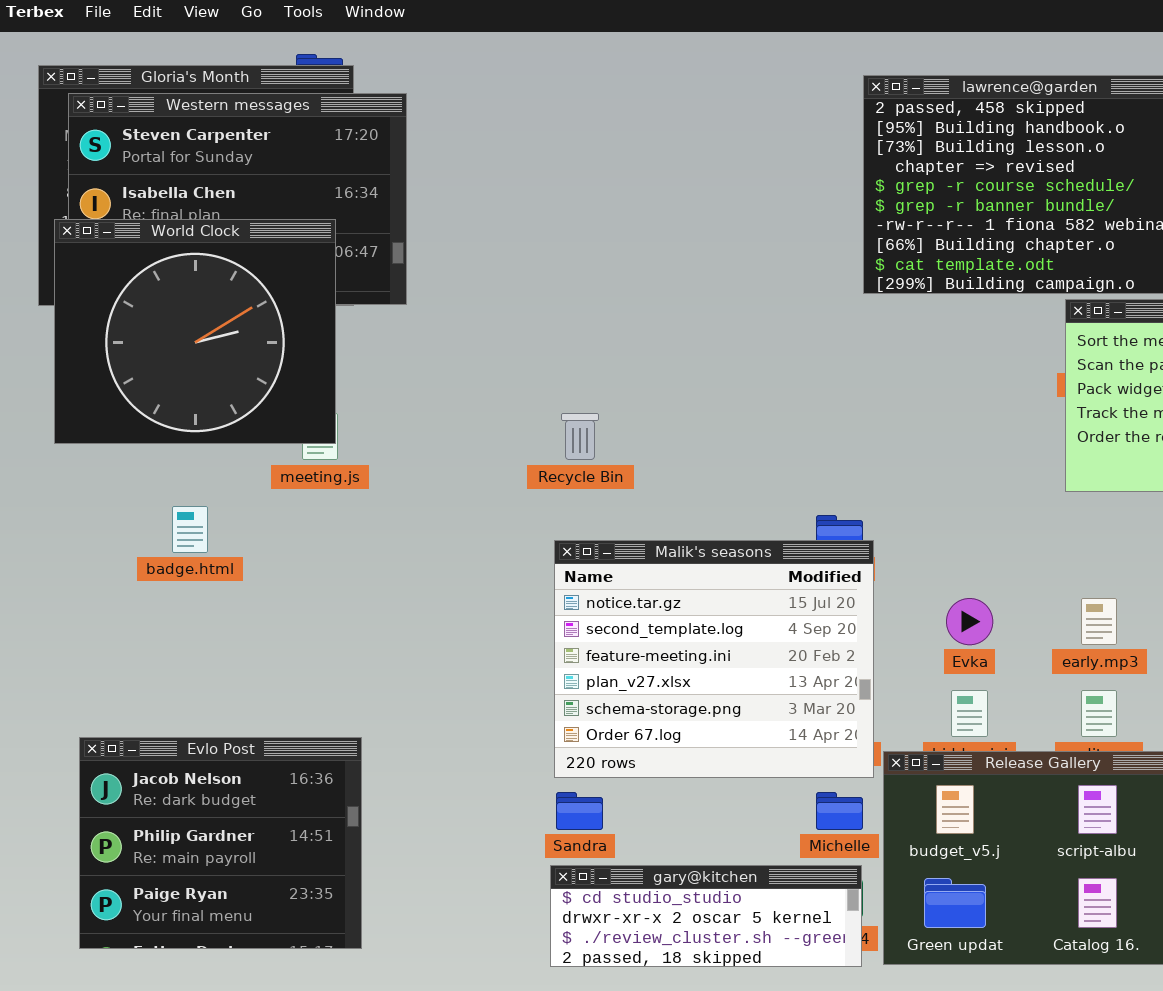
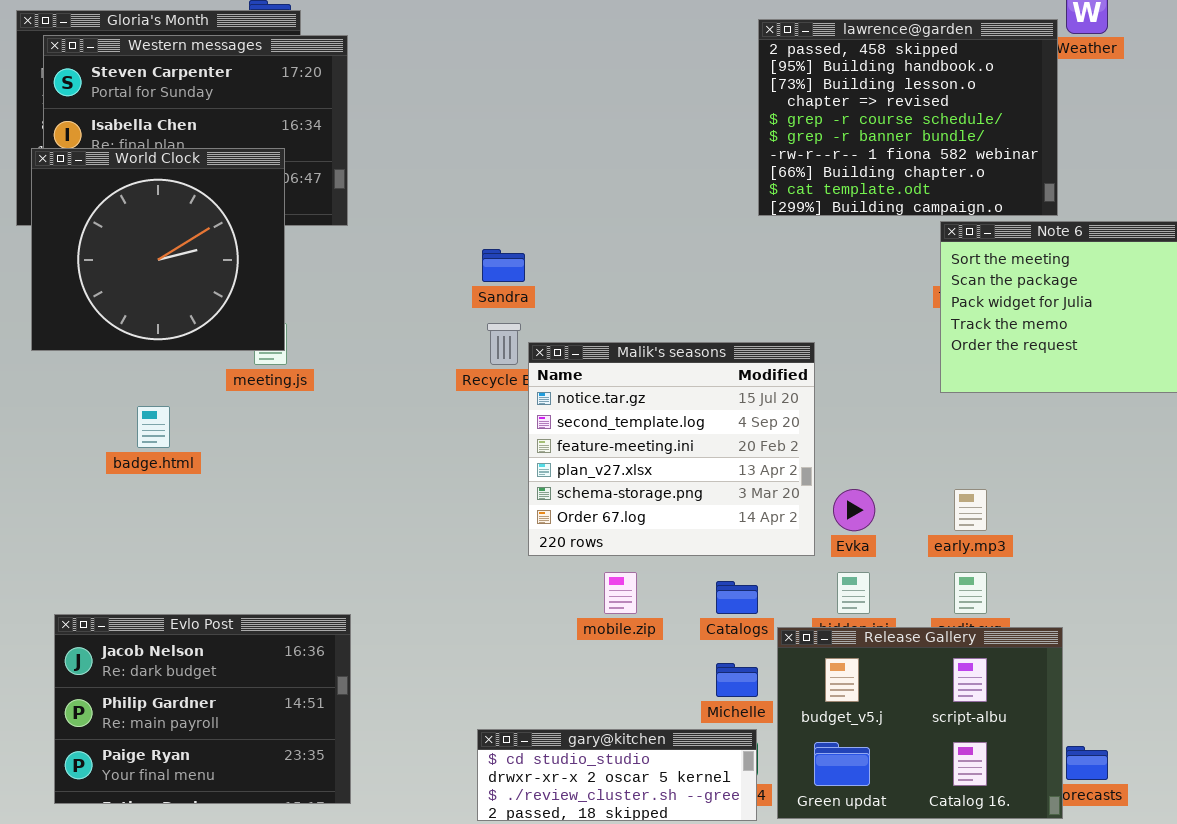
Malik's seasons: [554,540,874,778] -> [528,342,815,556], moved
Evlo Post: [79,737,362,949] -> [54,614,351,804], resized
Sandra: [556,792,603,830] -> [482,249,525,282], moved

